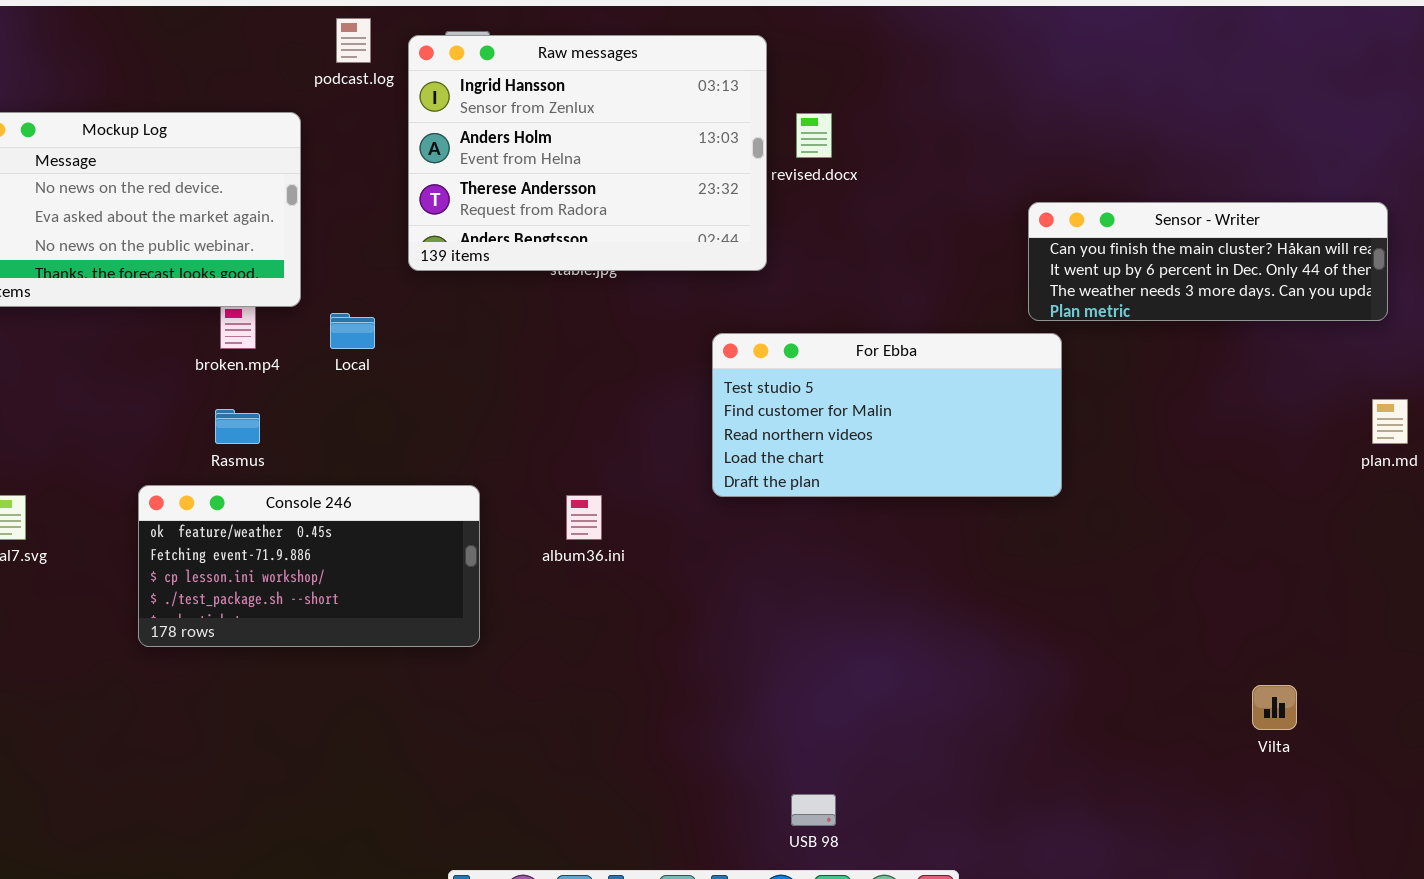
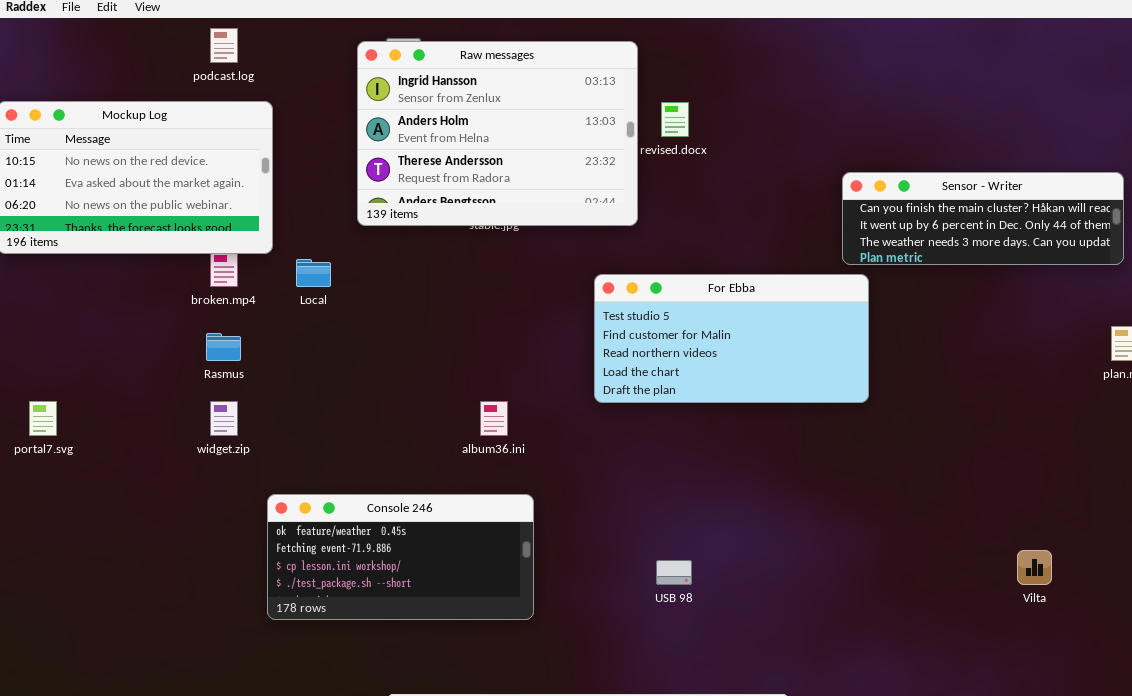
podcast.log: [336,18,371,63] -> [210,28,238,63], moved
Console 246: [138,485,480,647] -> [267,494,534,620], moved
USB 98: [791,794,836,826] -> [656,560,692,585], moved

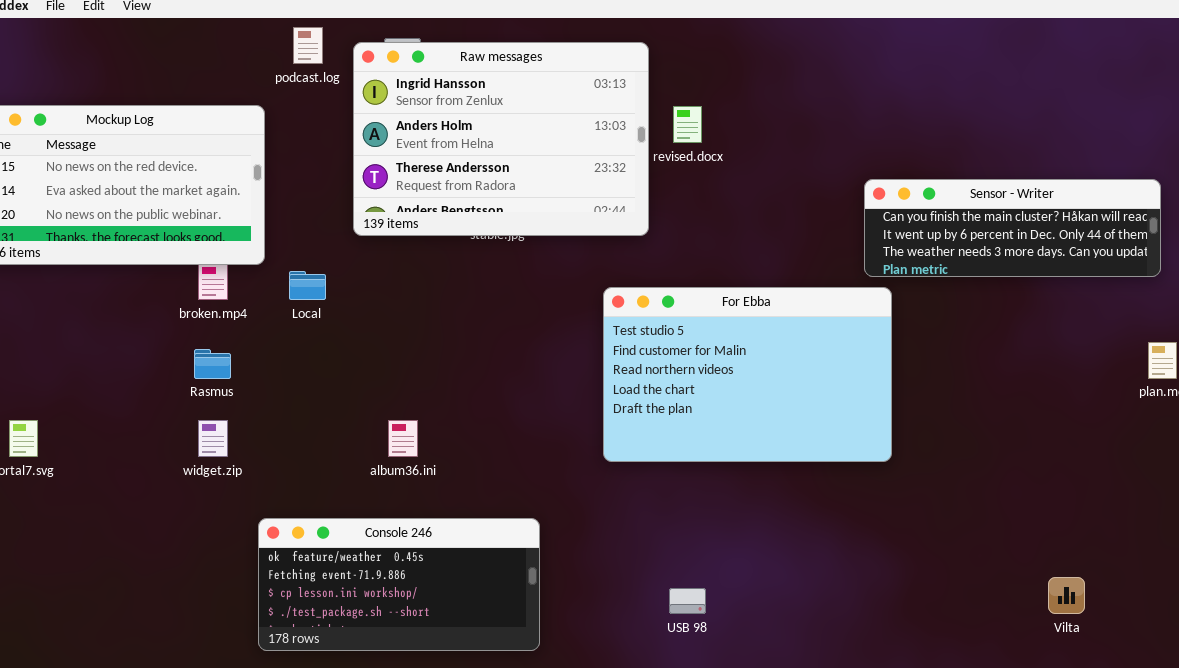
podcast.log: [210,28,238,63] -> [293,27,323,64], moved
For Ebba: [594,274,869,403] -> [603,287,892,462], resized
album36.ini: [480,401,508,436] -> [388,420,418,457], moved

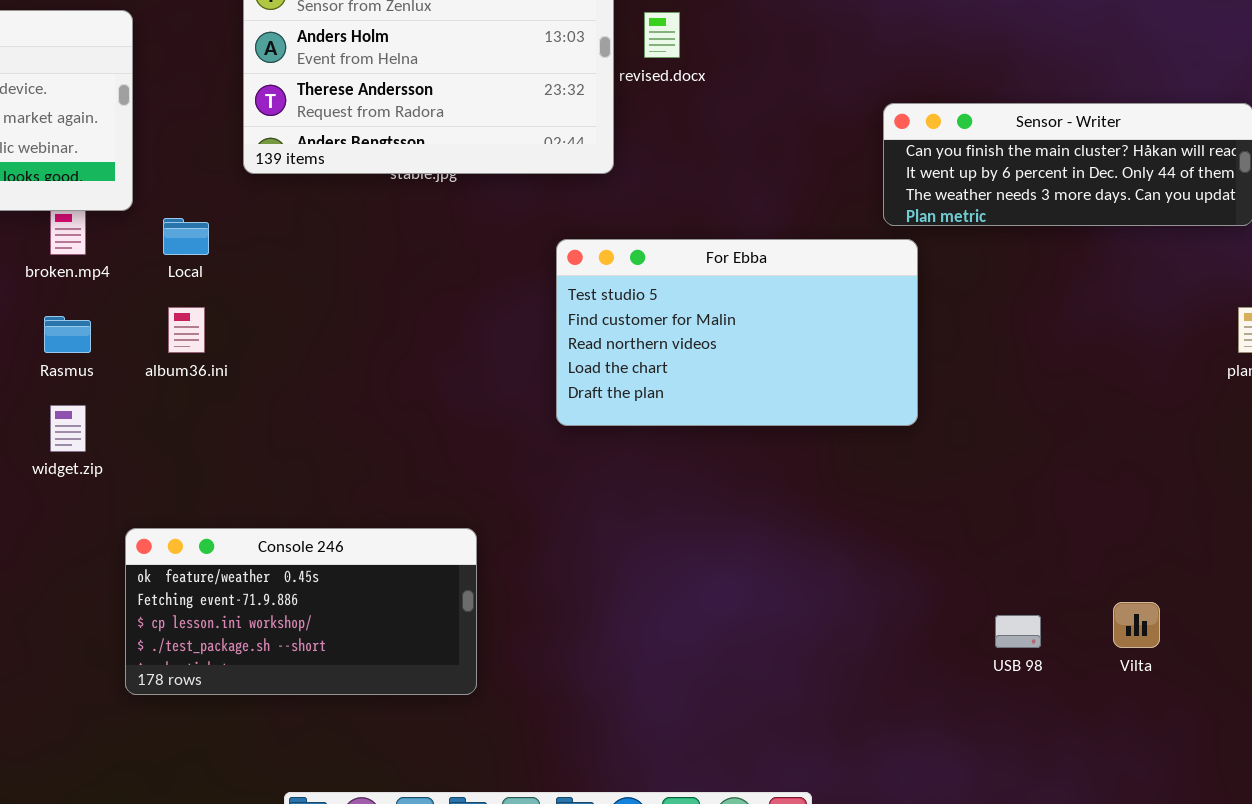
For Ebba: [603,287,892,462] -> [556,239,918,426], resized
album36.ini: [388,420,418,457] -> [168,307,205,353], moved
USB 98: [669,588,706,614] -> [995,615,1041,648], moved

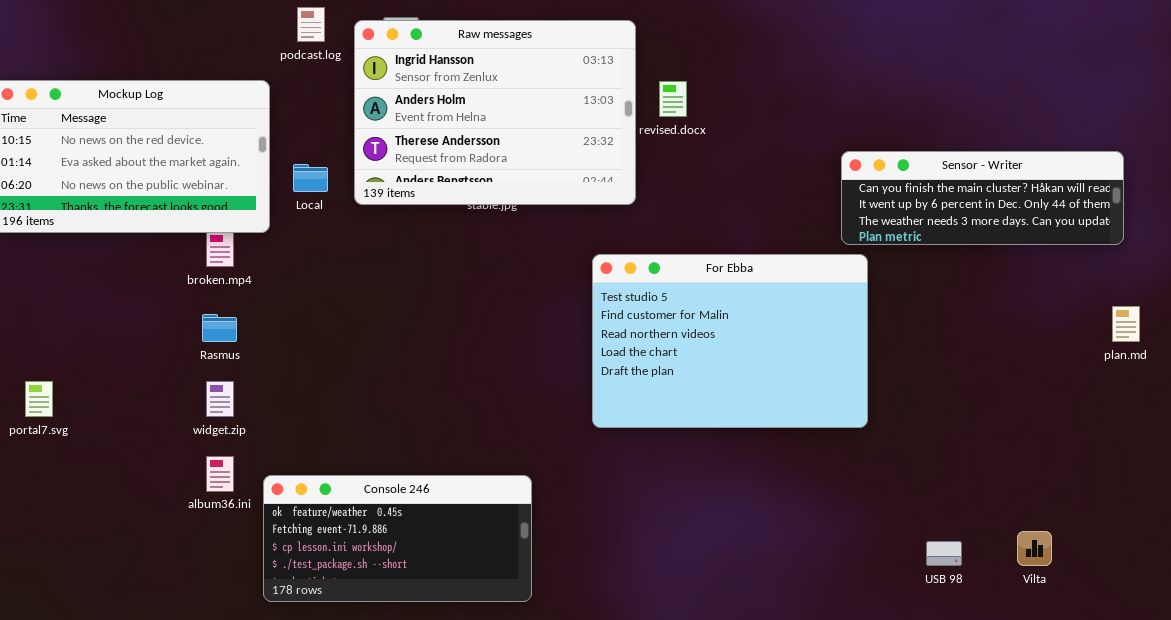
Local: [163,218,209,255] -> [293,164,328,192], moved
For Ebba: [556,239,918,426] -> [592,254,868,428], resized
album36.ini: [168,307,205,353] -> [206,456,234,492], moved

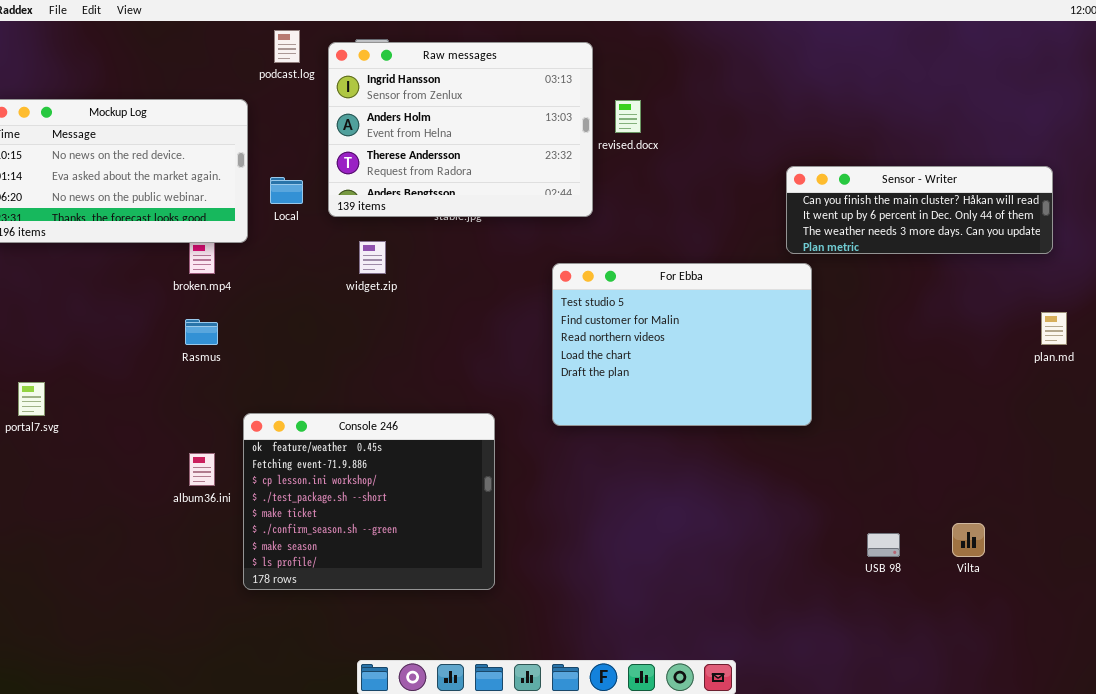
widget.zip: [206,381,234,417] -> [359,241,386,274], moved
Console 246: [263,475,532,602] -> [243,413,495,590], resized

